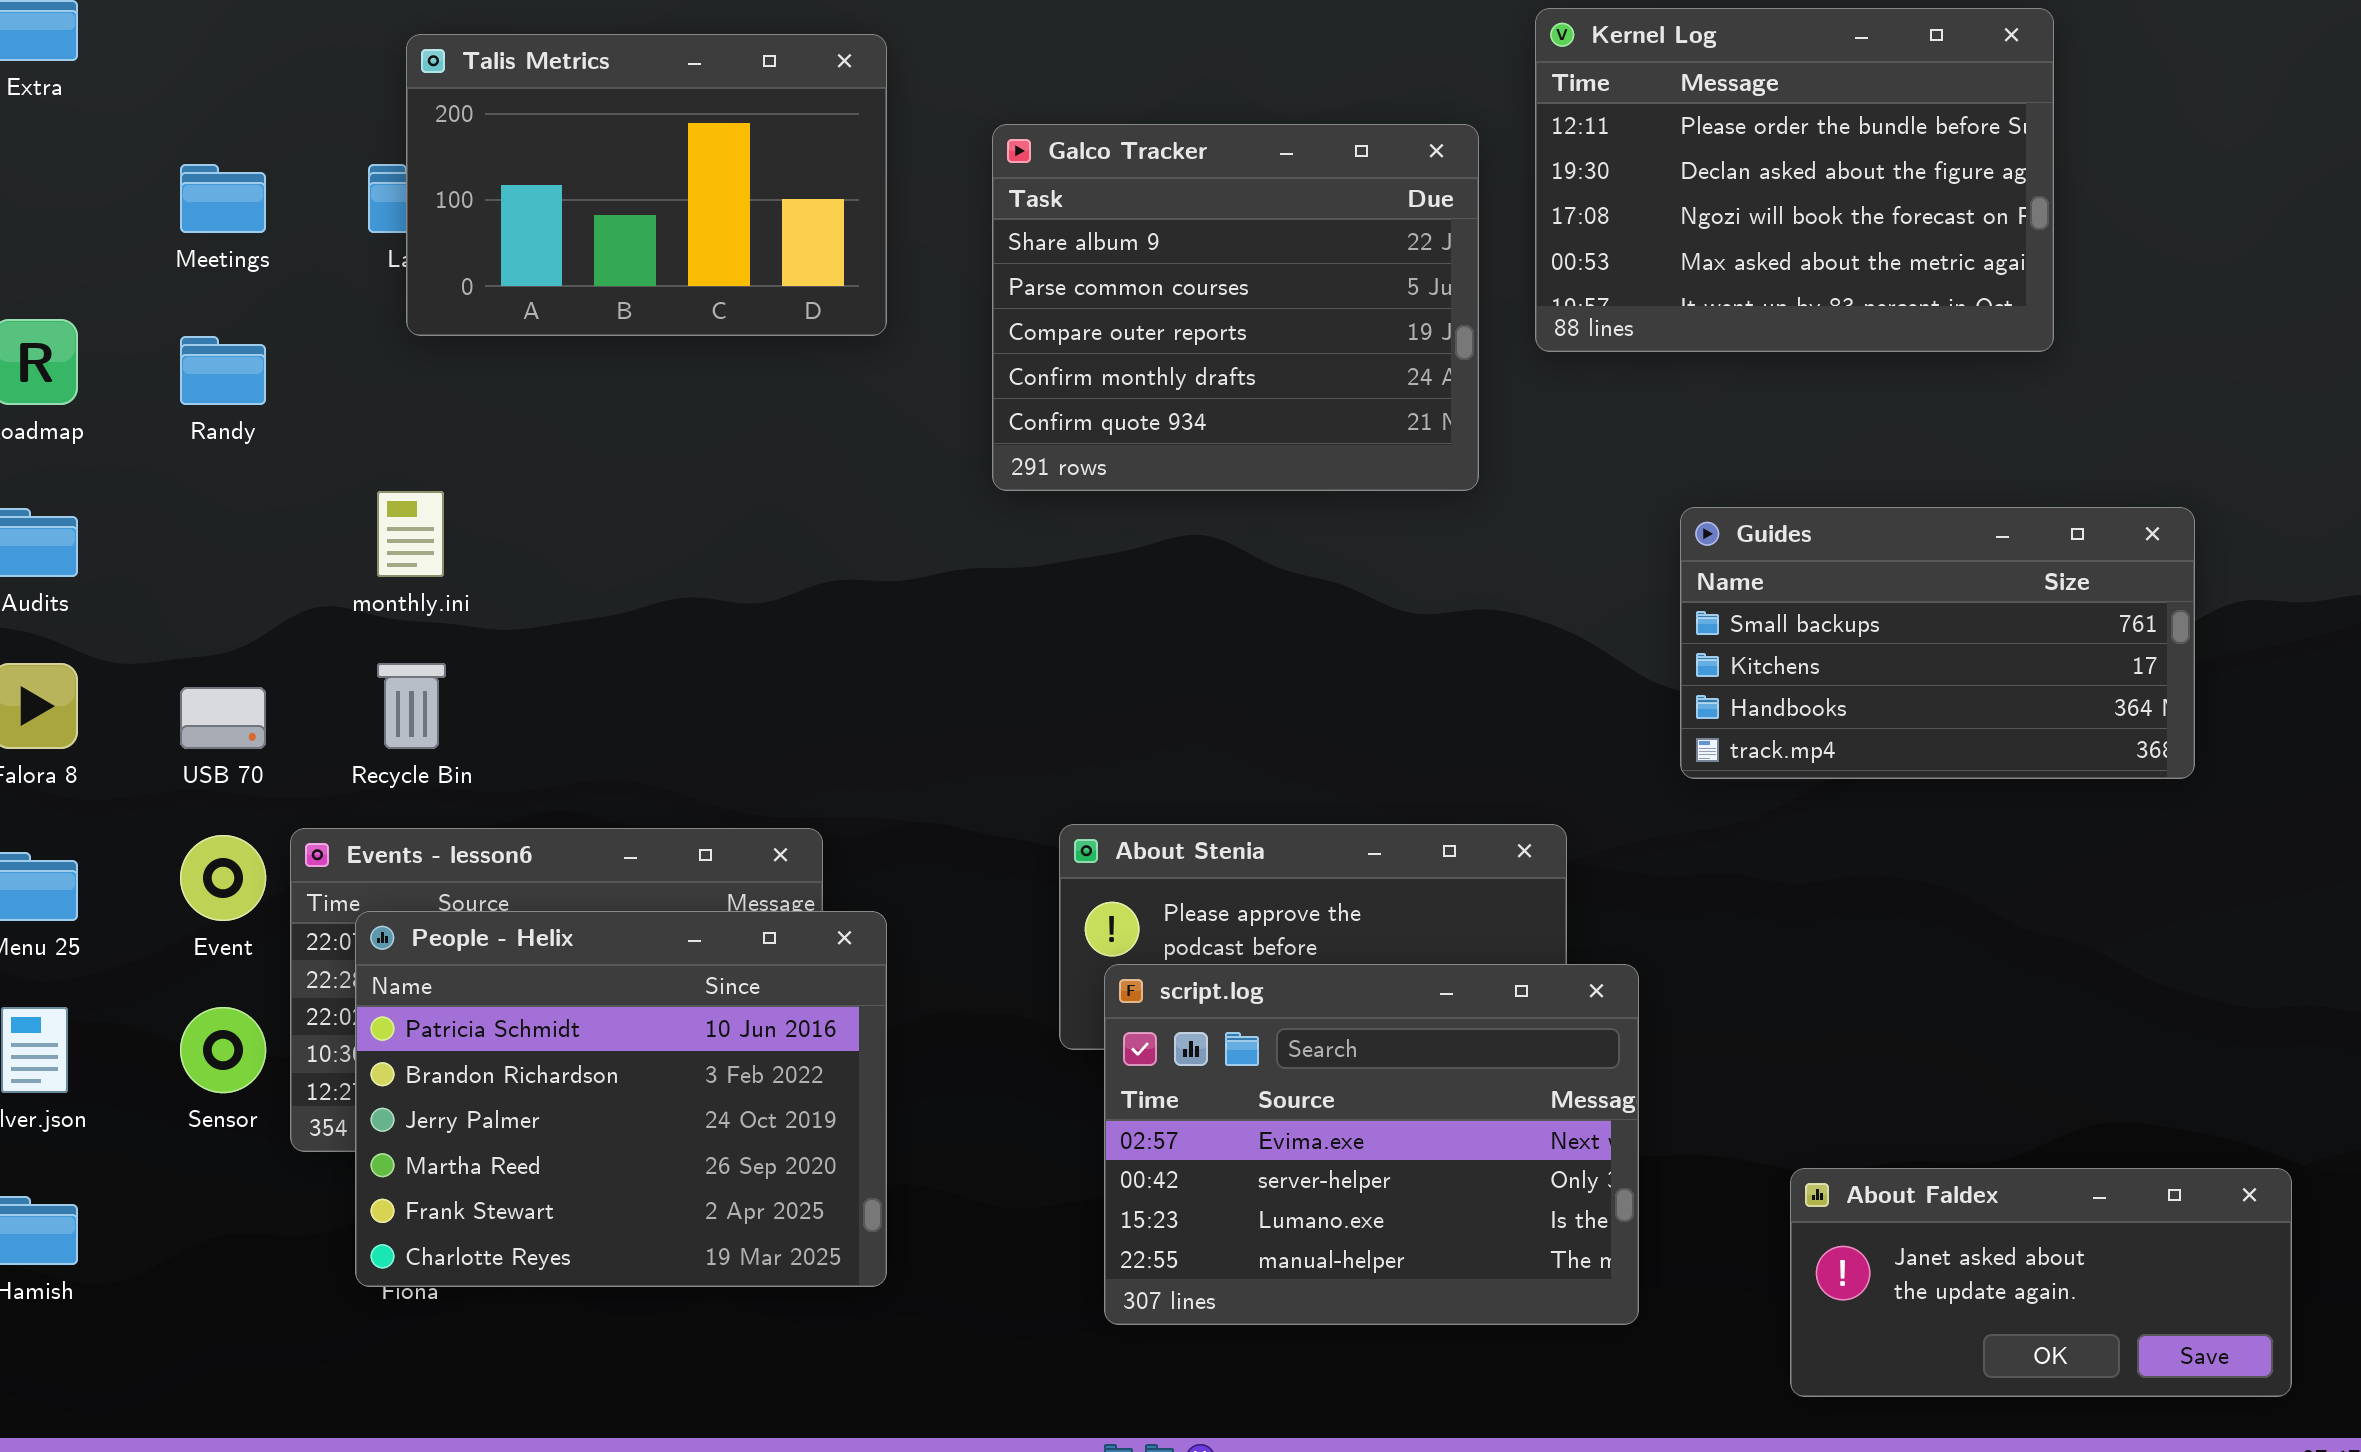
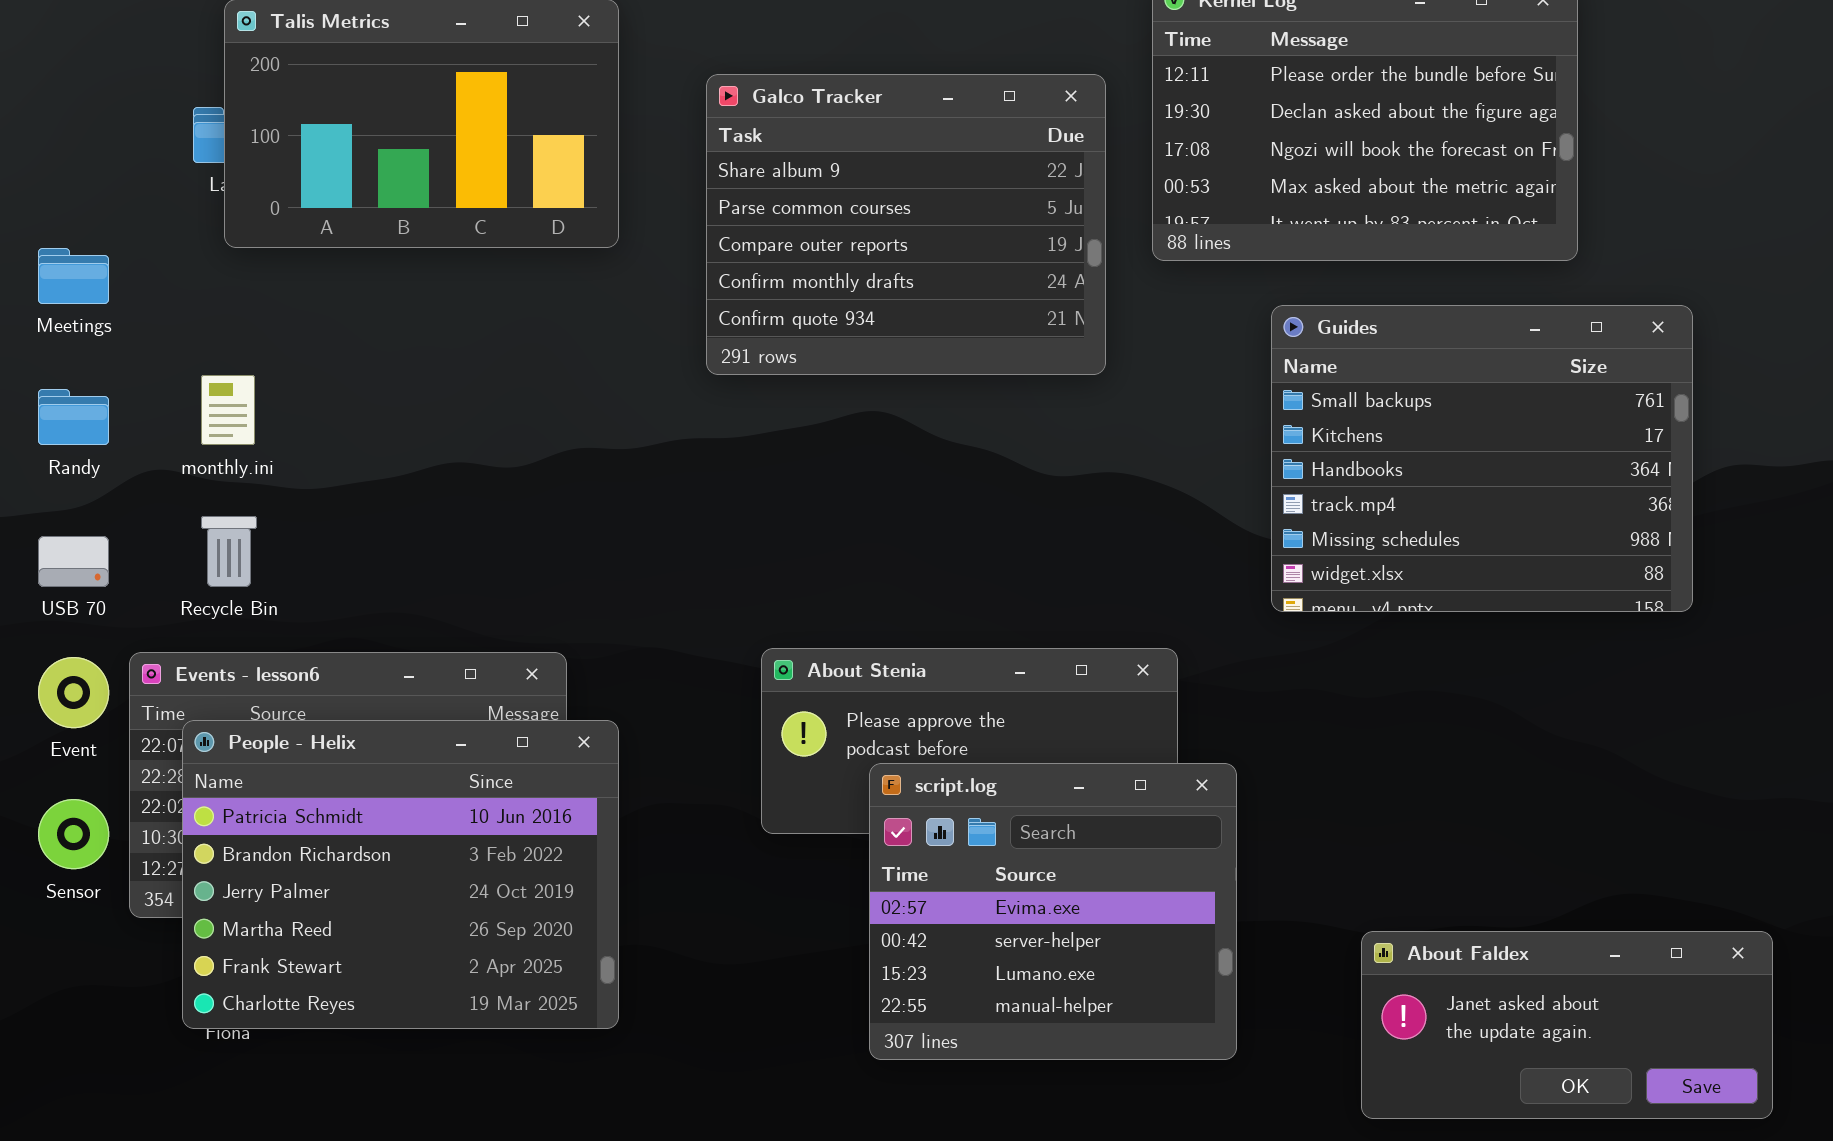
Meetings: [180,164,266,233] -> [38,248,109,304], moved
Randy: [180,336,266,405] -> [38,389,109,445], moved
Guides: [1680,507,2195,779] -> [1271,305,1693,612], resized
script.log: [1104,964,1639,1325] -> [869,763,1237,1060], resized

